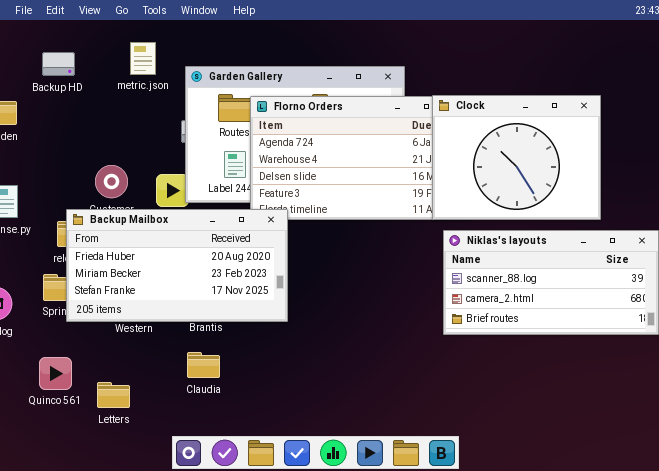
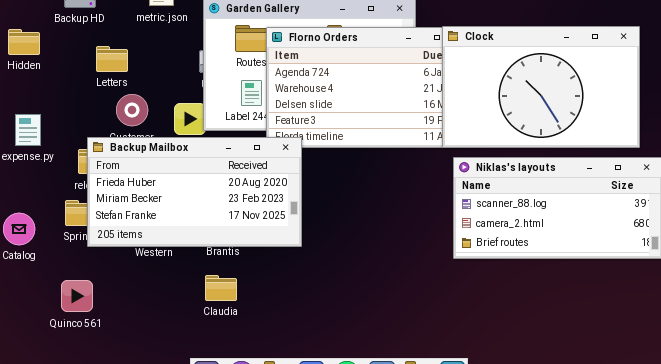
Clock: [432,95,601,220] -> [442,26,640,148], resized
Letters: [97,382,130,408] -> [96,46,128,72], moved

